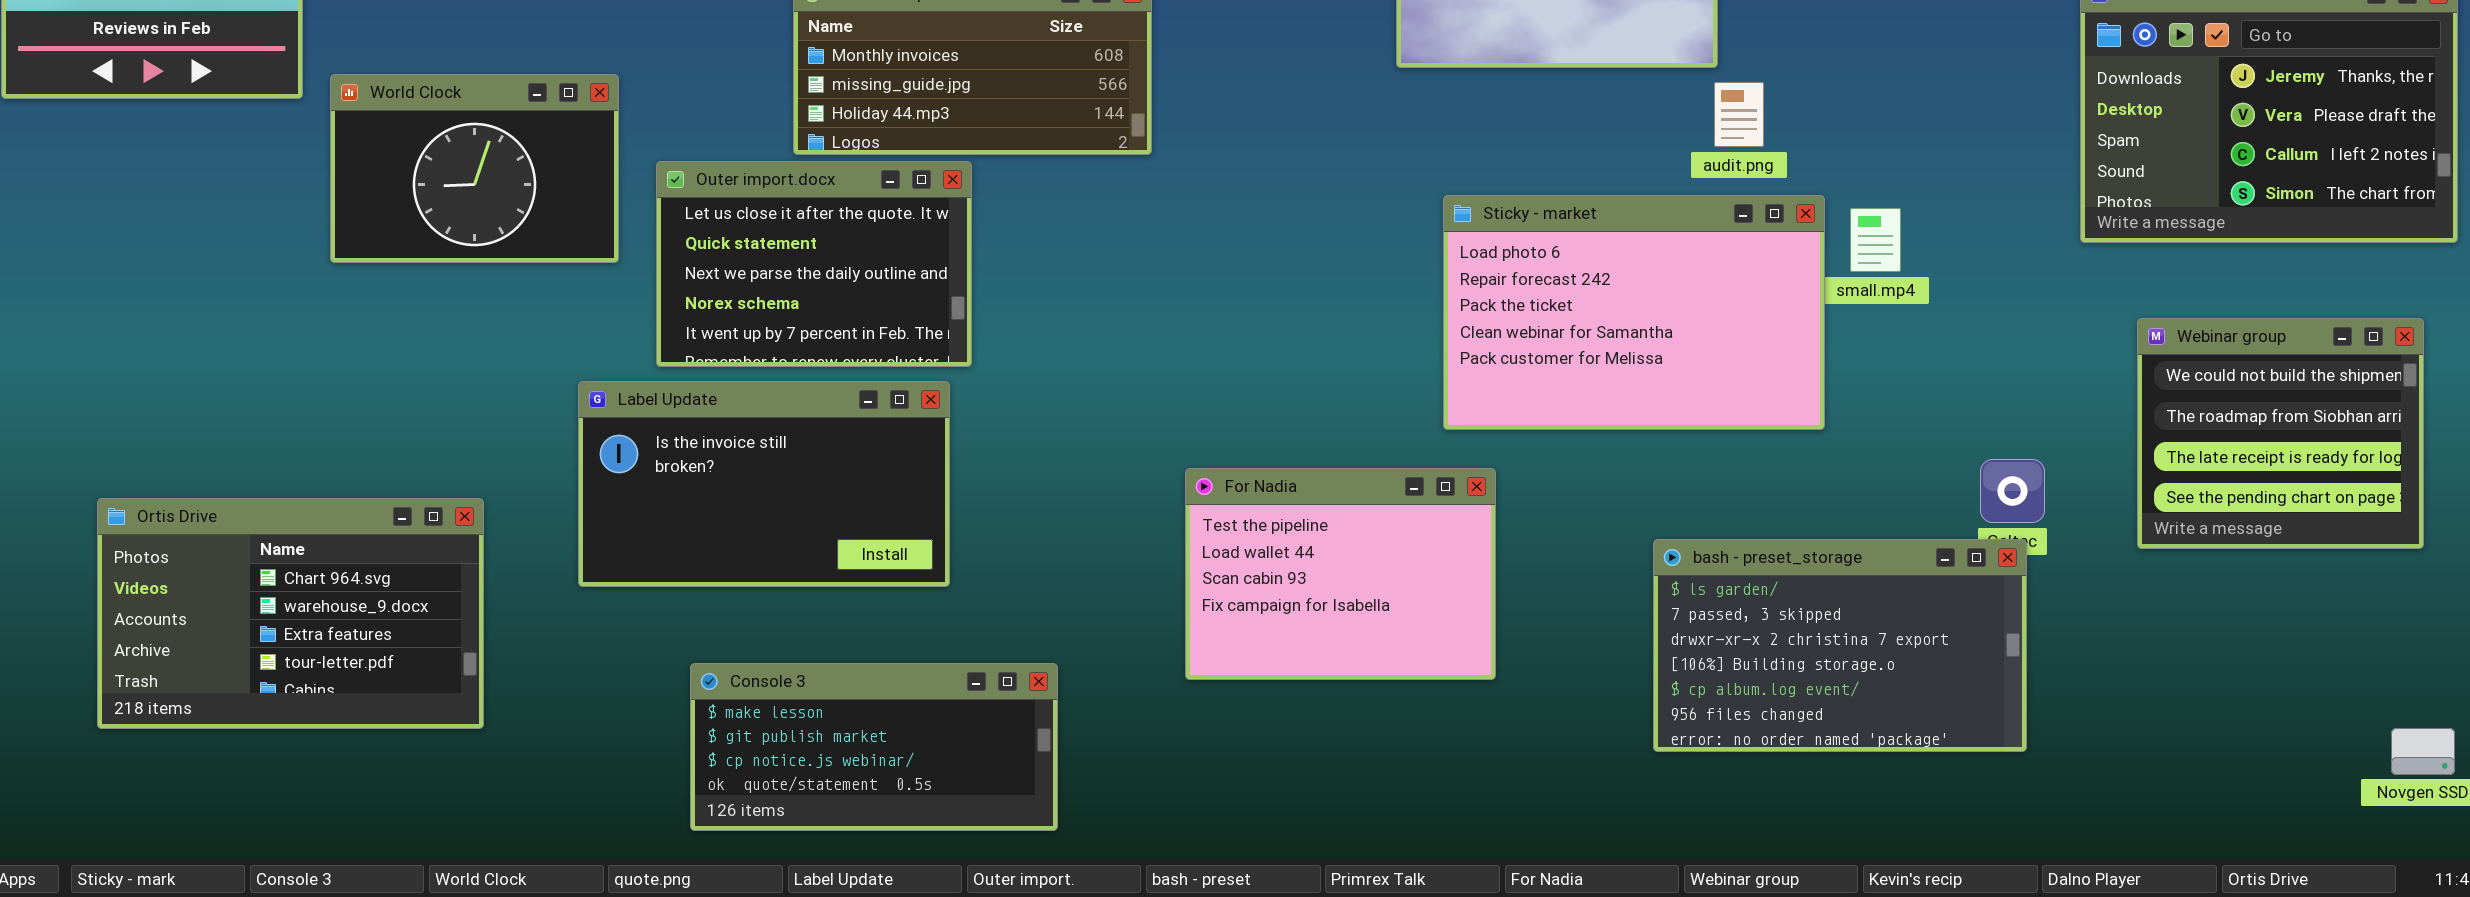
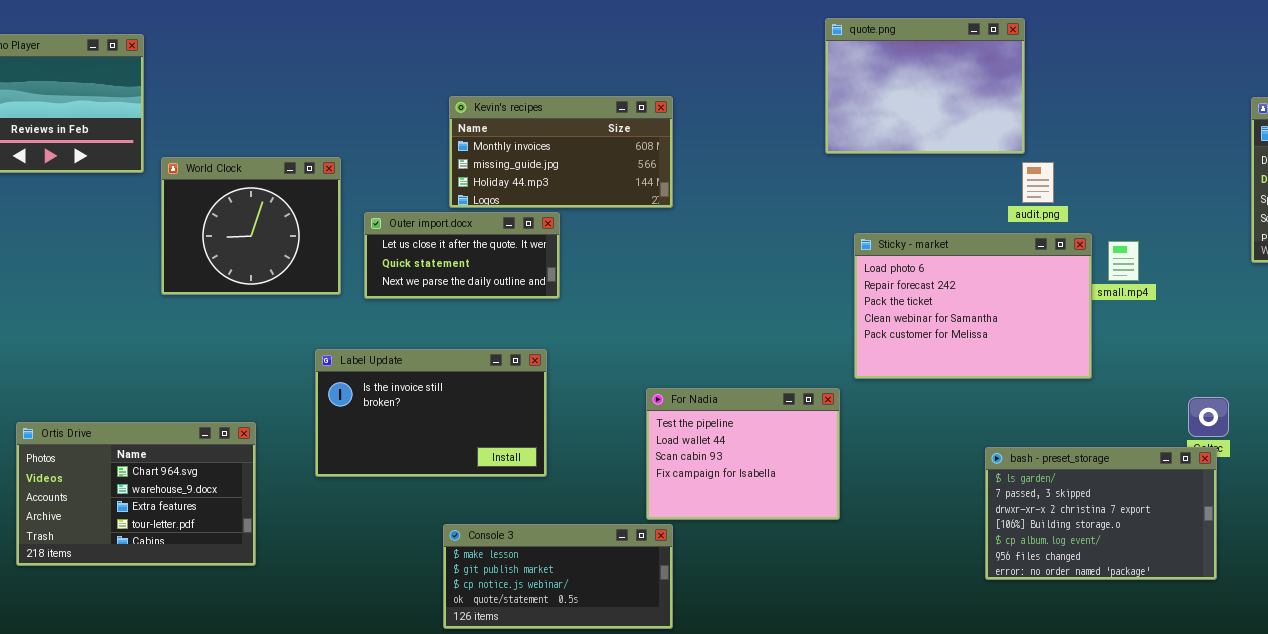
World Clock: [330,74,619,263] -> [161,157,341,295], resized
Outer import.docx: [656,161,972,367] -> [364,212,560,299], resized
For Nadia: [1185,468,1496,680] -> [646,388,840,520], moved
Console 3: [690,663,1058,831] -> [443,524,673,629], moved

